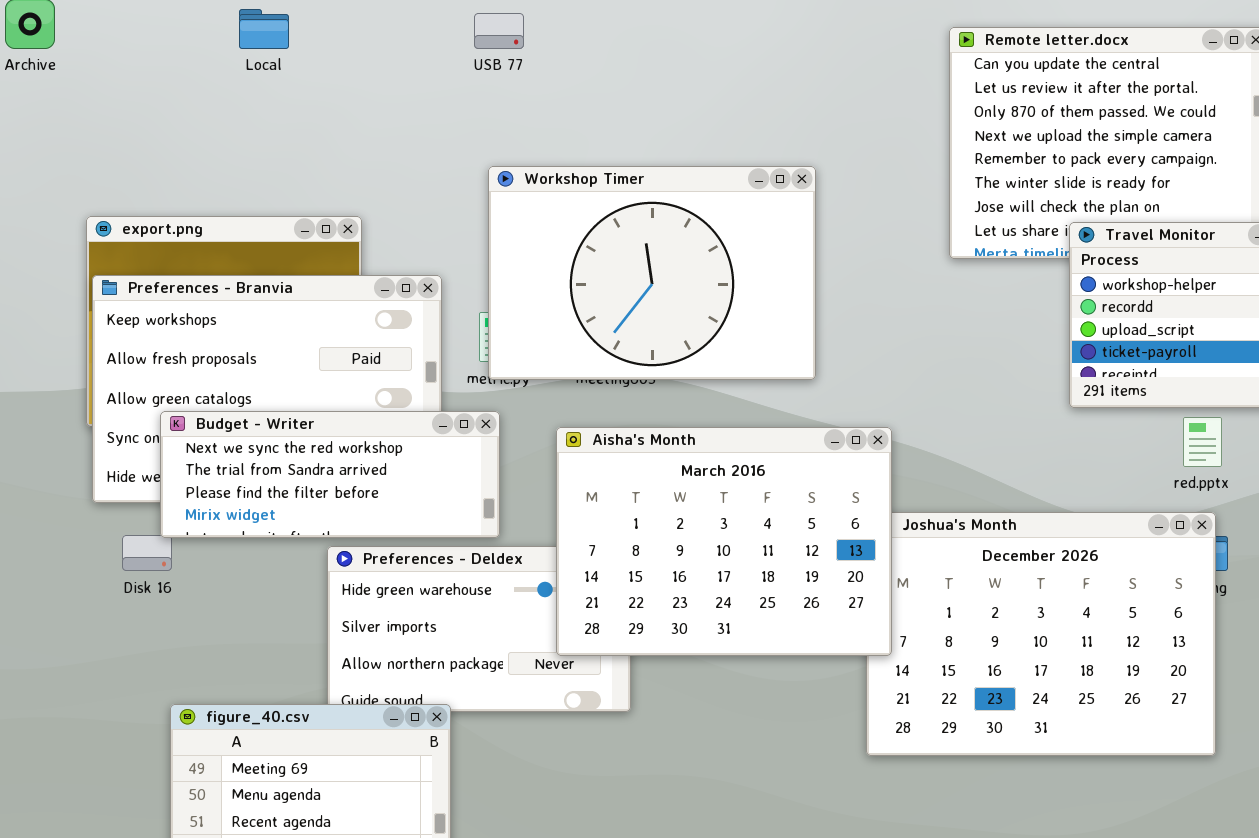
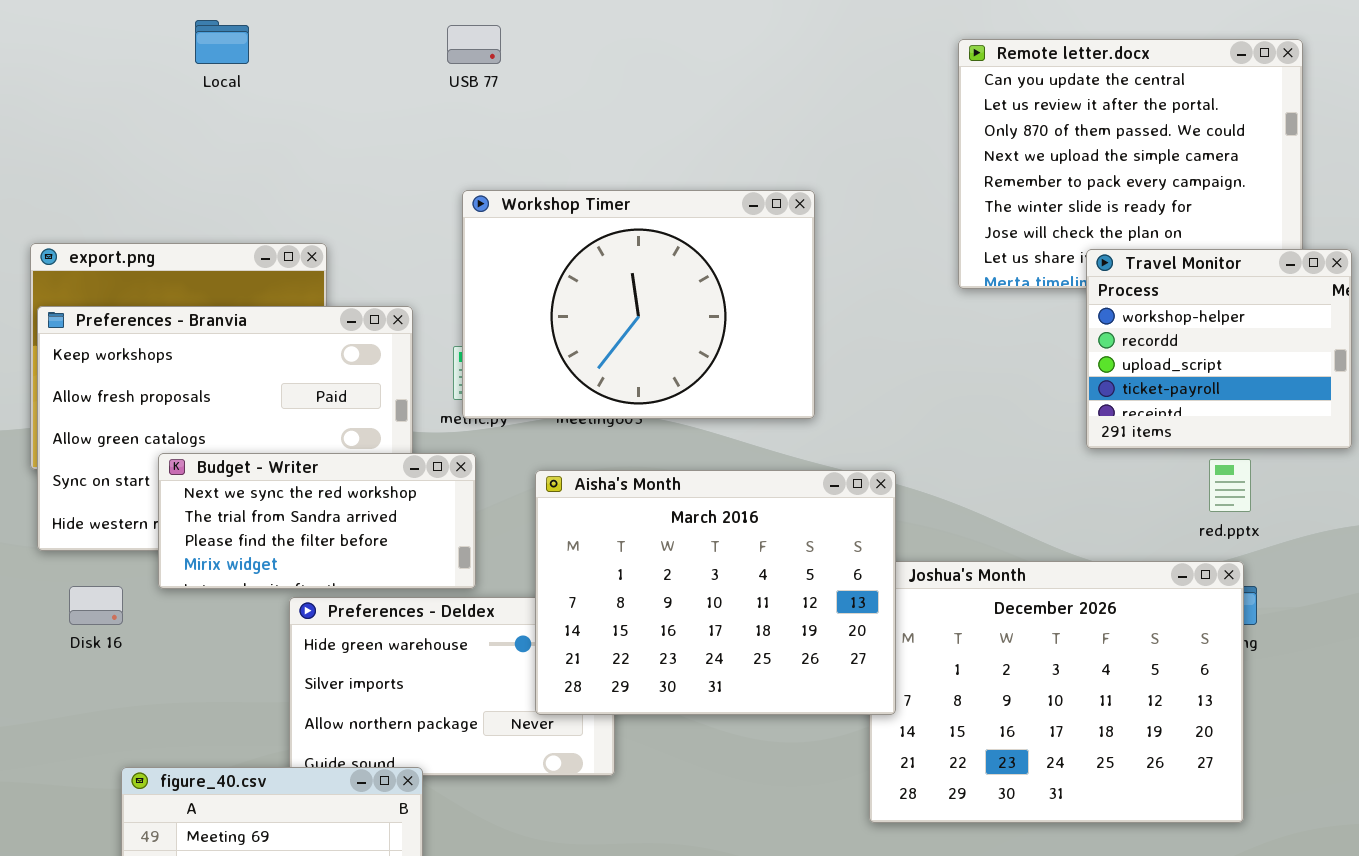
Budget - Writer: [160,411,500,538] -> [158,453,476,589], resized

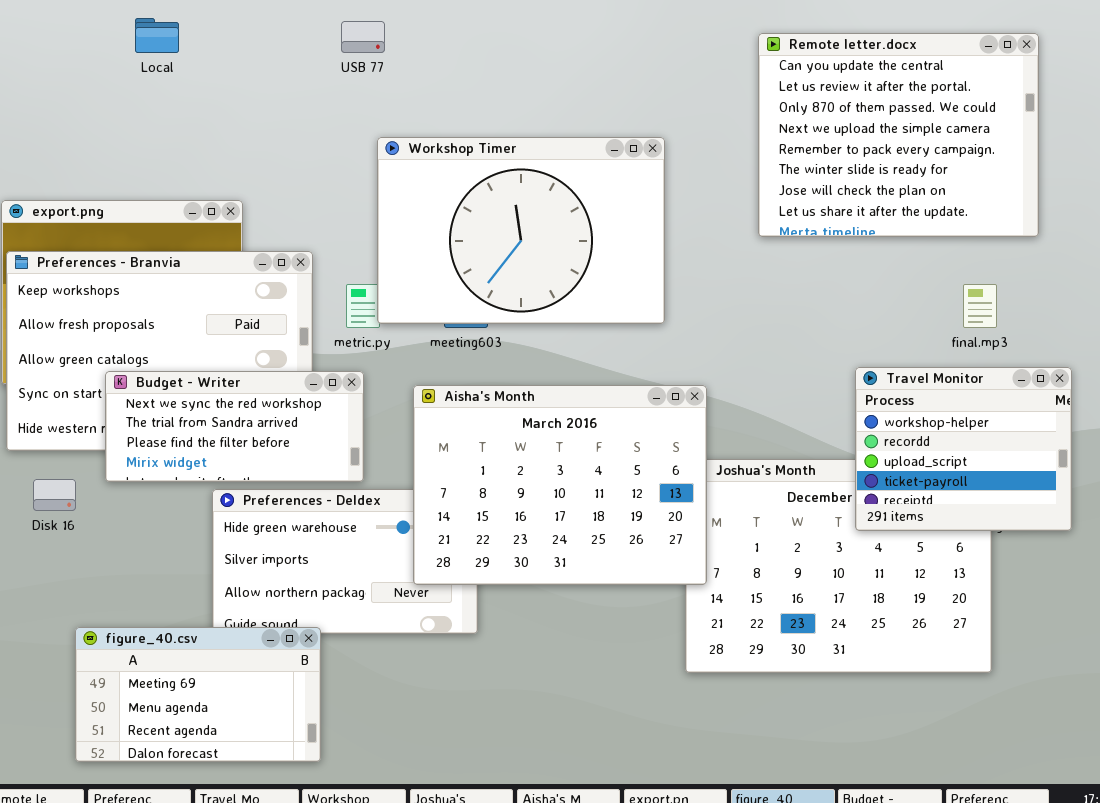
Workshop Timer: [462,190,815,419] -> [377,137,665,324], moved
Travel Monitor: [1086,249,1352,449] -> [855,367,1072,531], moved

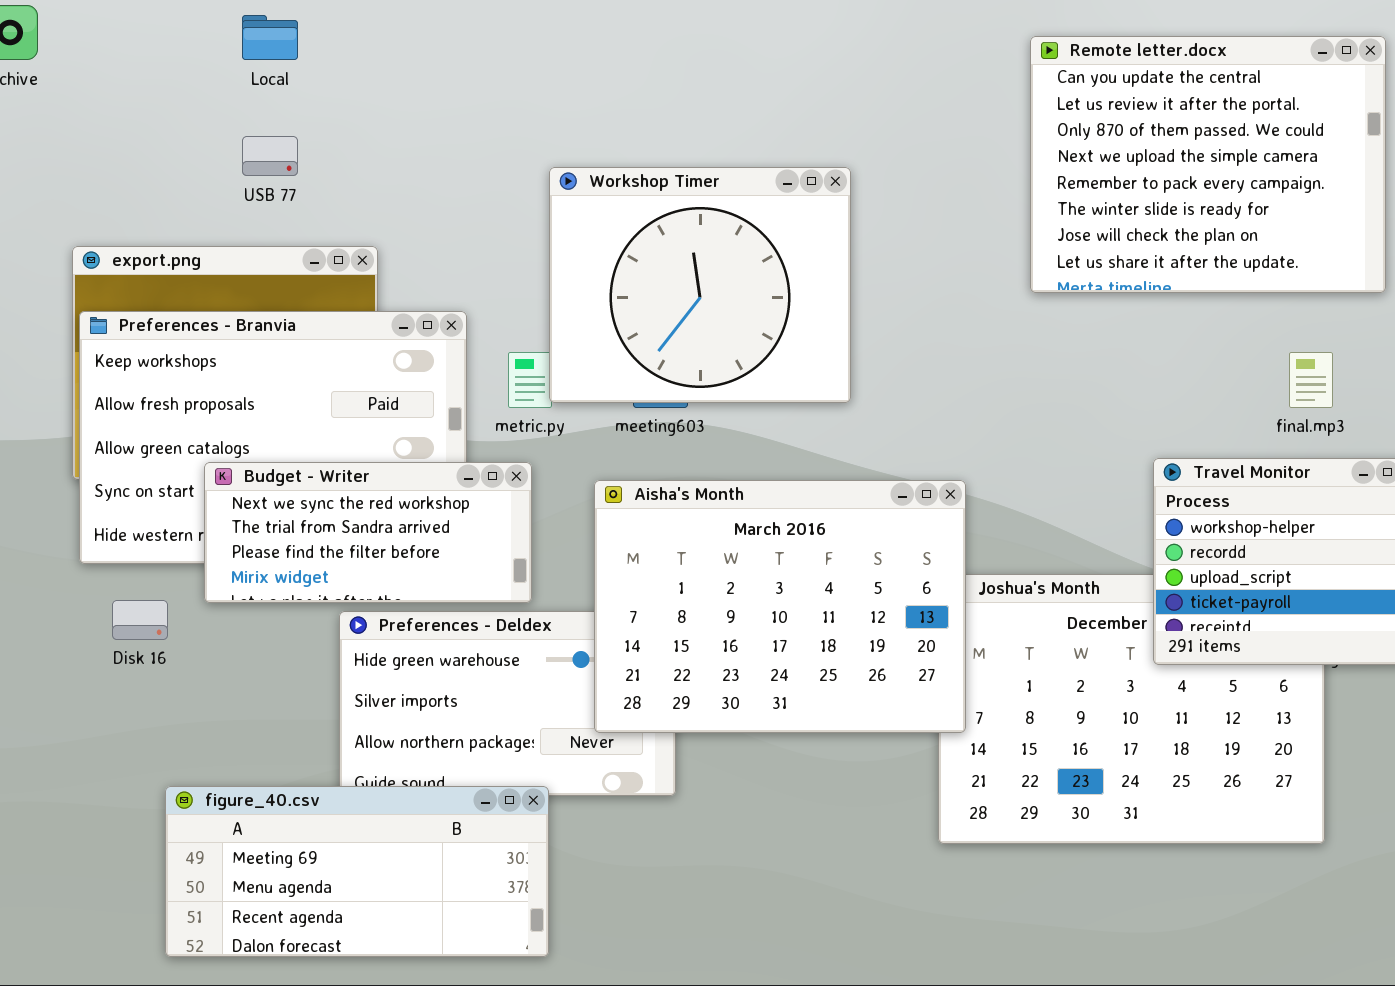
USB 77: [341,21,385,53] -> [242,136,298,176], moved
Workshop Timer: [377,137,665,324] -> [549,167,851,403], resized
figure_40.csv: [75,627,321,762] -> [165,786,549,957], resized

